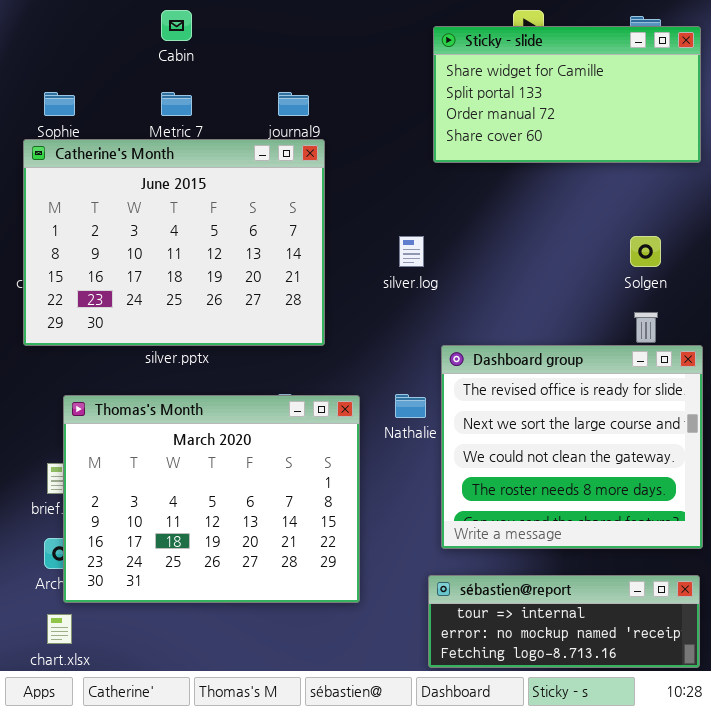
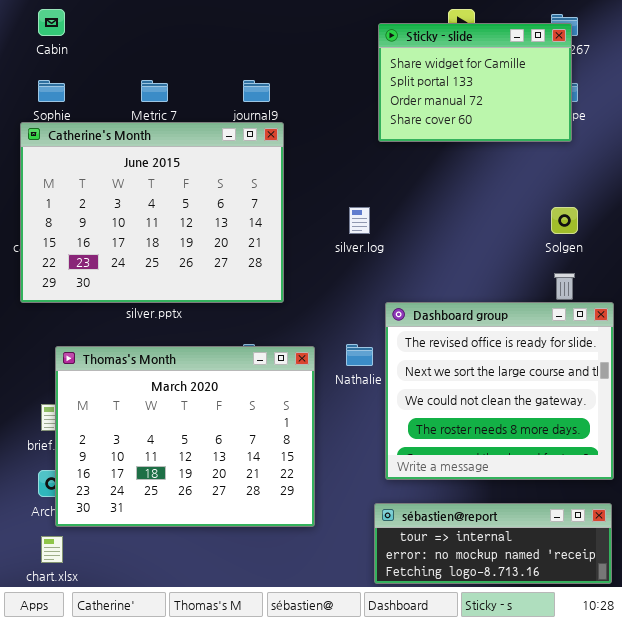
Cabin: [161,10,192,41] -> [38,9,65,36], moved
Sticky - slide: [433,26,701,163] -> [378,23,572,142], resized

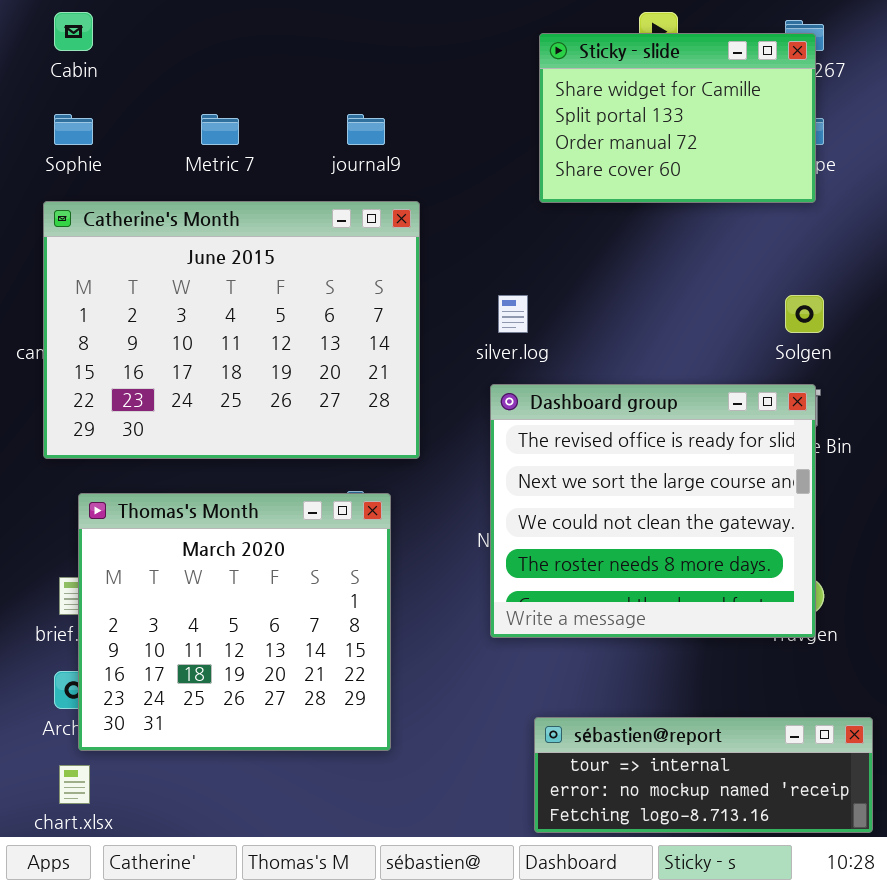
Catherine's Month: [20,122,284,303] -> [43,201,420,459], moved
Dashboard group: [385,302,614,480] -> [490,384,816,638], moved
Thomas's Month: [55,346,315,527] -> [78,493,391,751], resized

